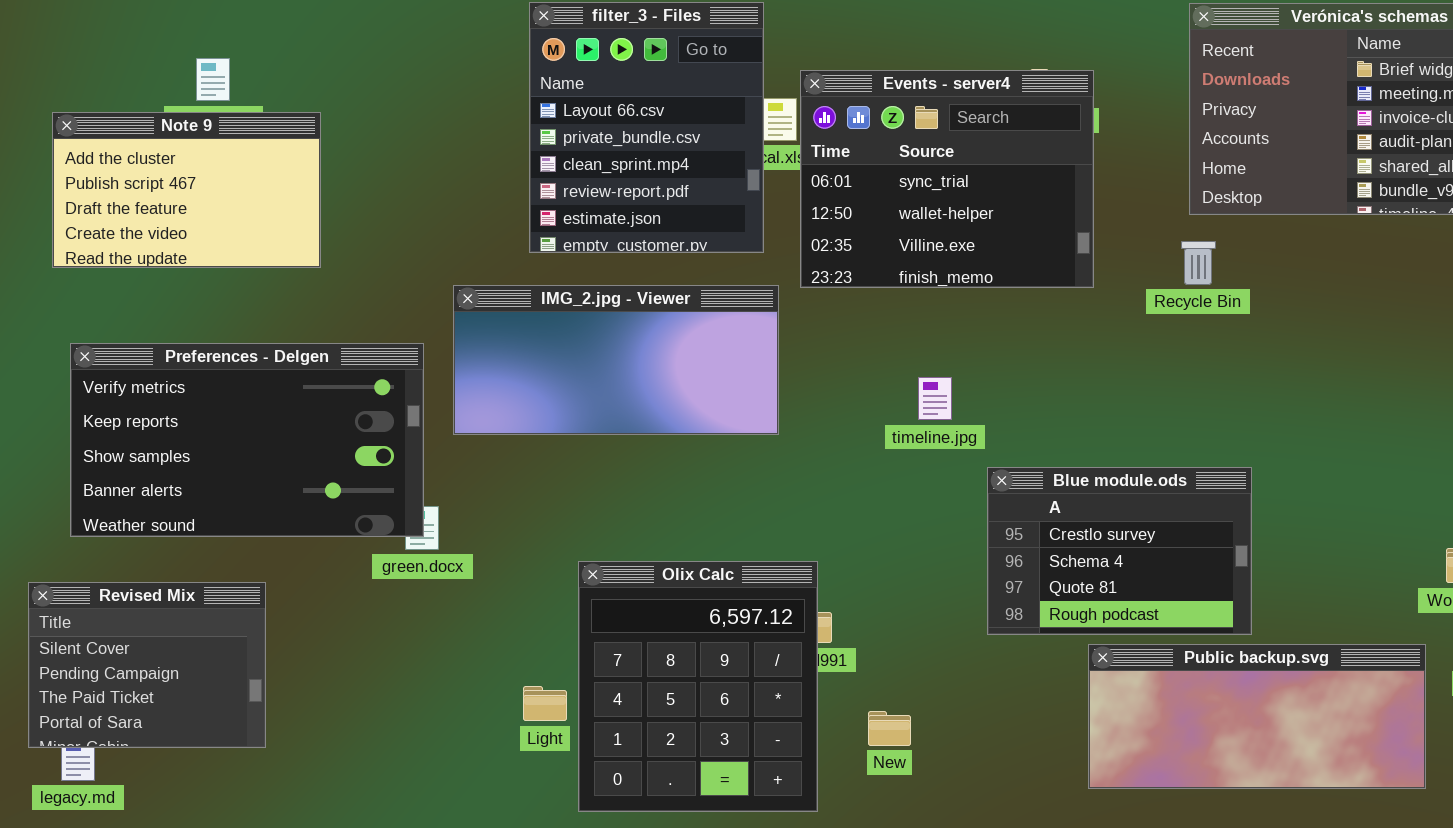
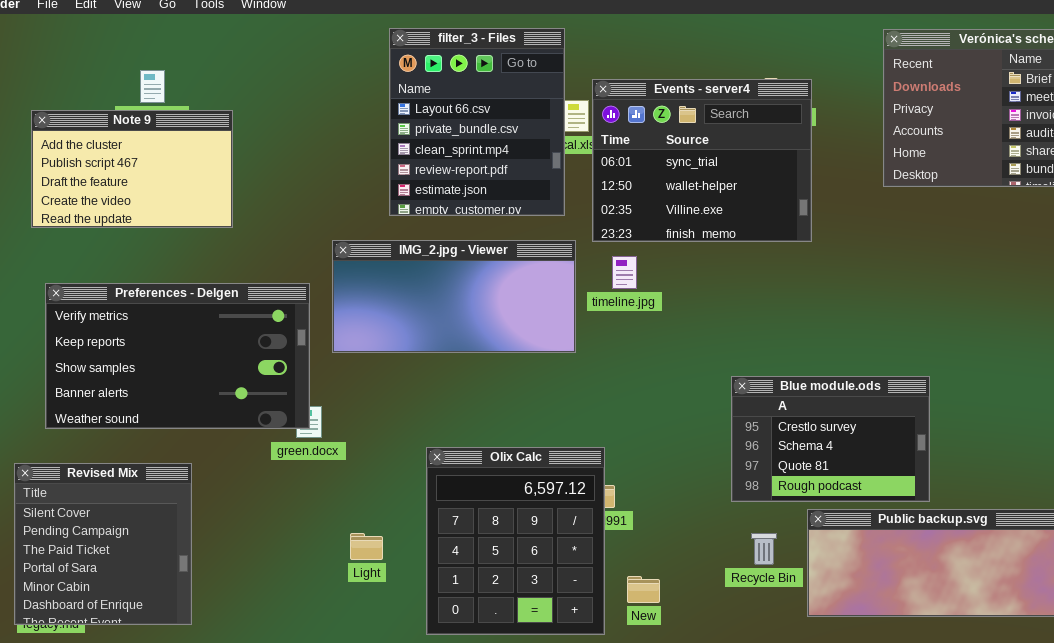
Recycle Bin: [1181,241,1216,285] -> [751,533,777,565], moved
timeline.jpg: [918,377,952,420] -> [612,256,637,289], moved
Revised Mix: [28,582,266,748] -> [14,463,192,625], resized
Light: [523,686,567,721] -> [350,533,383,560], moved
New: [868,711,911,746] -> [627,576,660,603], moved

